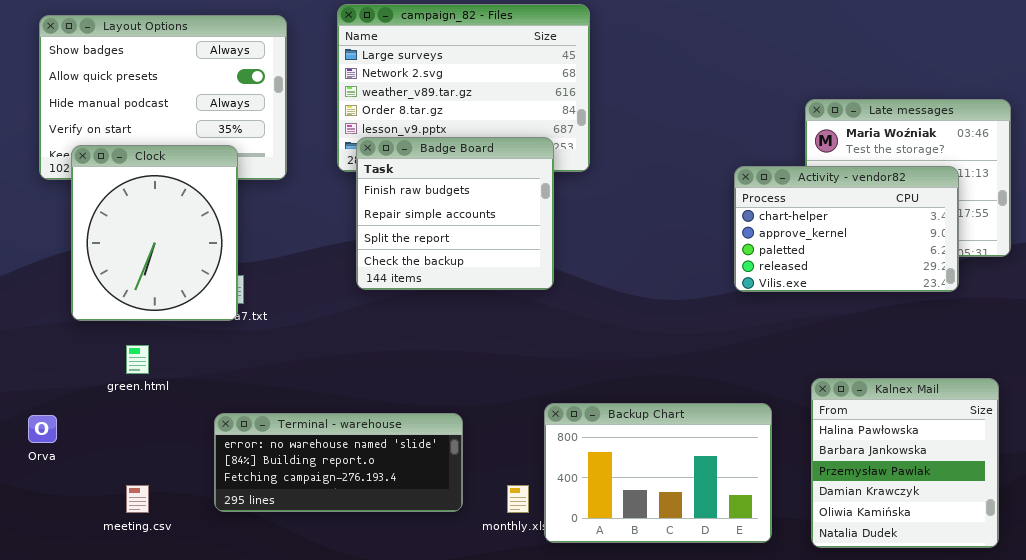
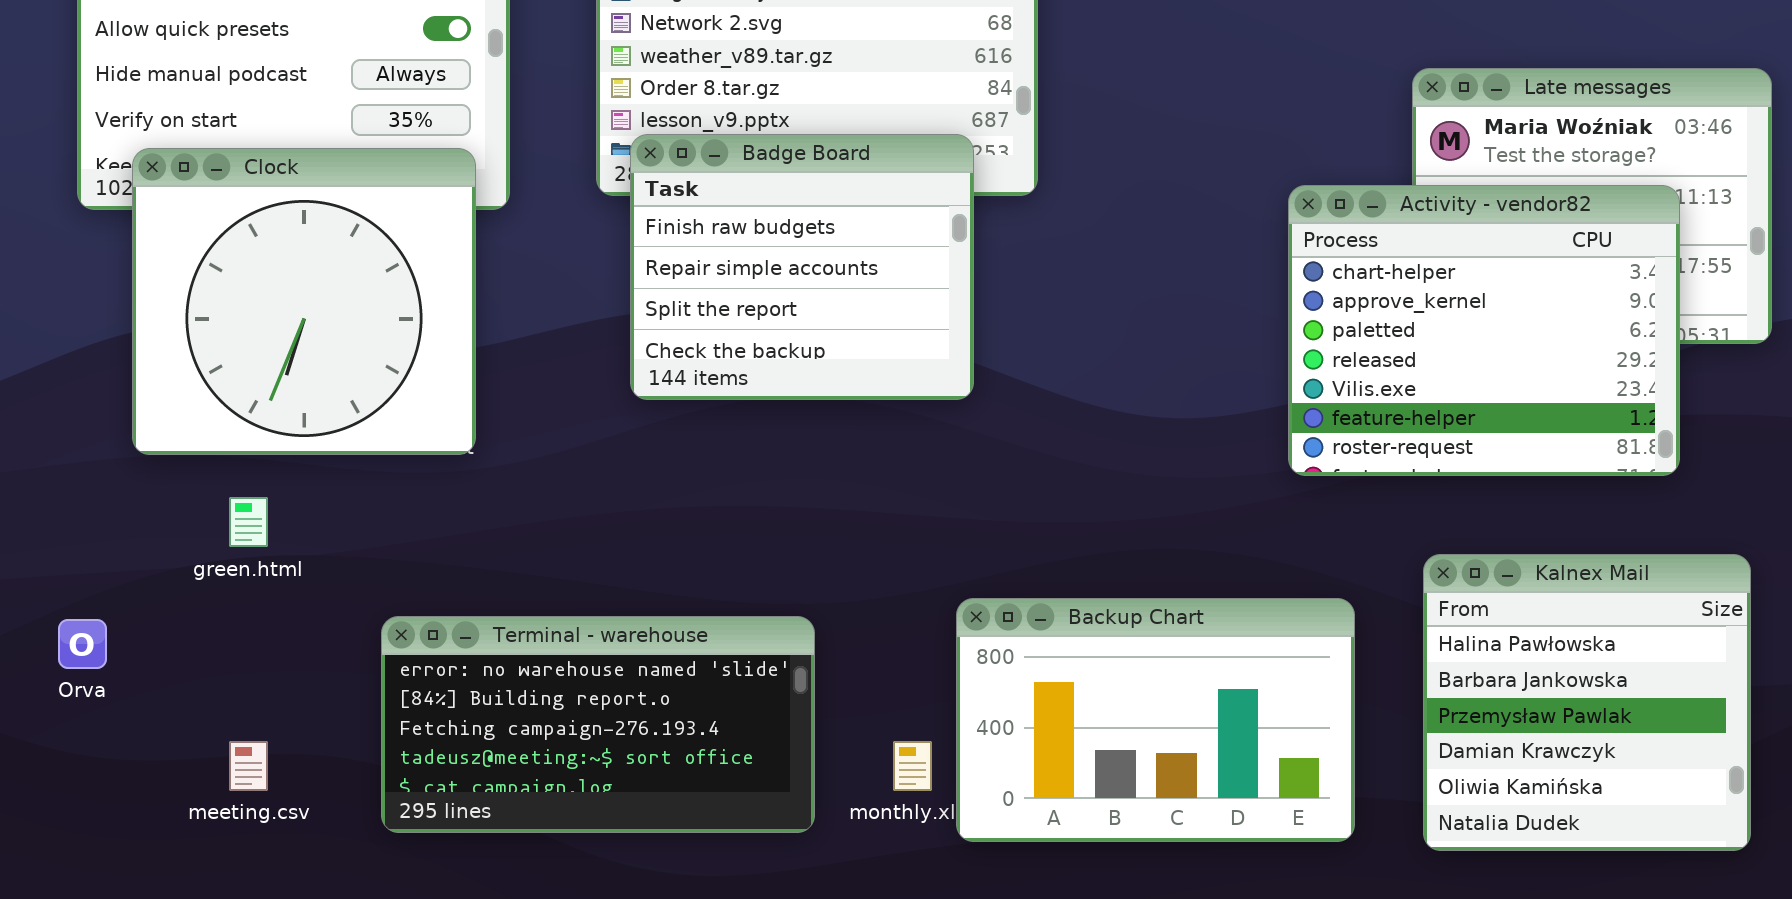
Clock: [71,145,238,321] -> [132,148,476,455], resized
Activity - vendor82: [734,166,959,292] -> [1288,185,1680,476], resized
Terminal - warehouse: [214,413,463,512] -> [381,616,815,833], resized

